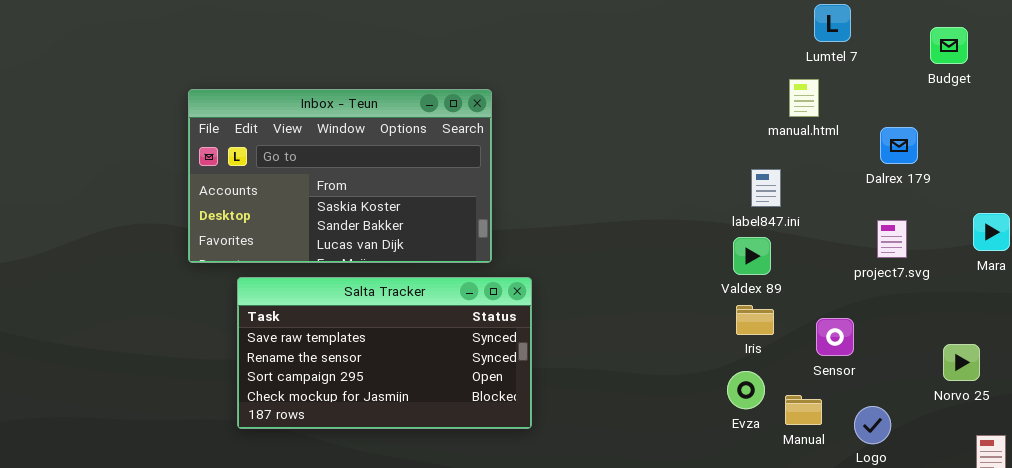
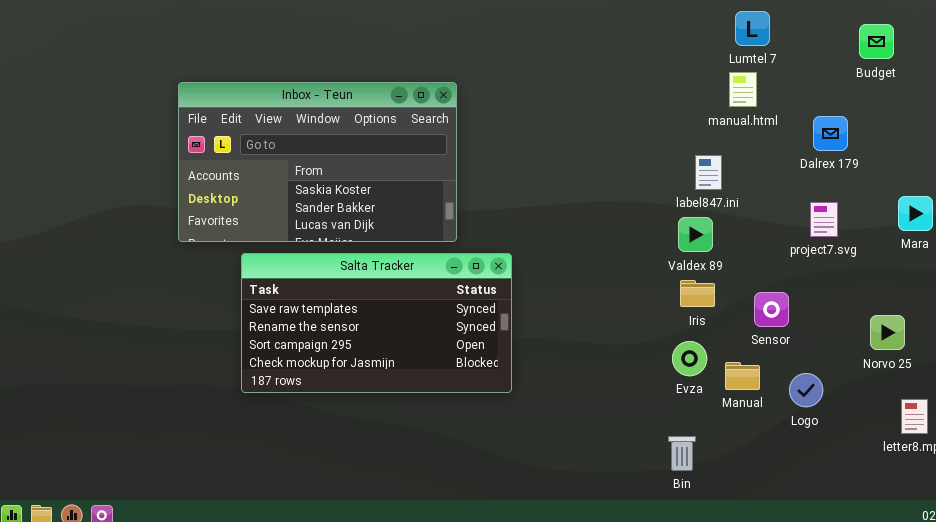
Lumtel 7: [814,4,851,42] -> [735,11,770,46], moved
Salta Tracker: [237,277,532,429] -> [241,253,512,393], moved

